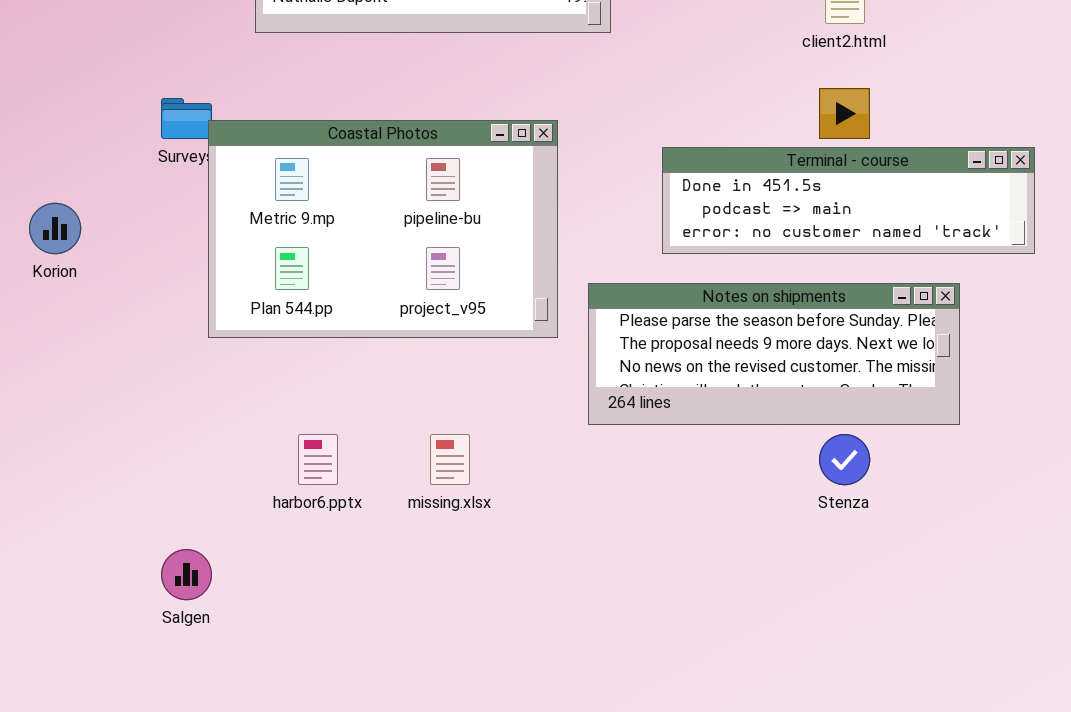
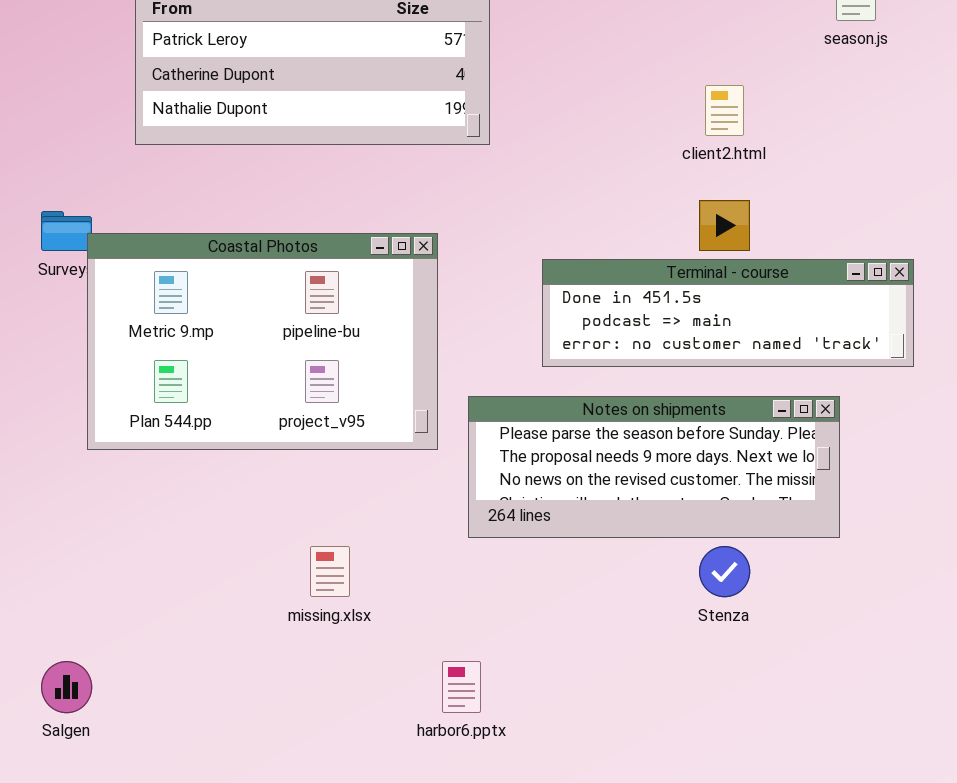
harbor6.pptx: [298,434,338,485] -> [442,661,481,713], moved

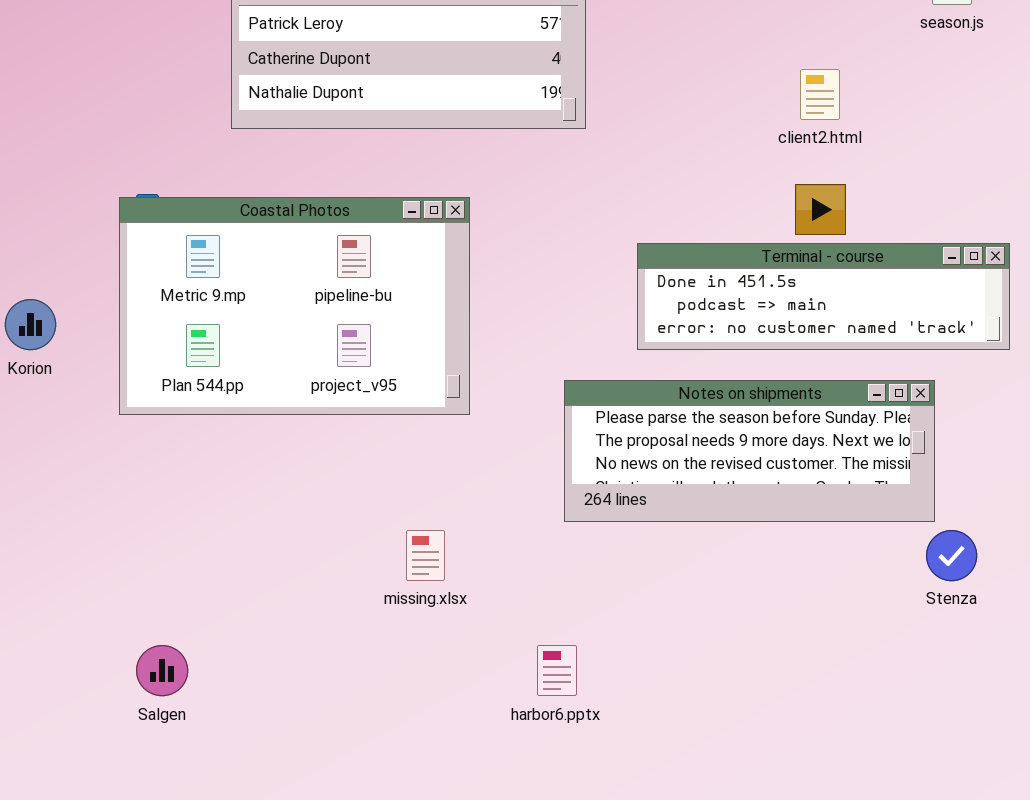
Coastal Photos: [87,233,438,450] -> [119,197,470,415], moved
Stenza: [699,546,750,597] -> [926,530,977,581], moved

